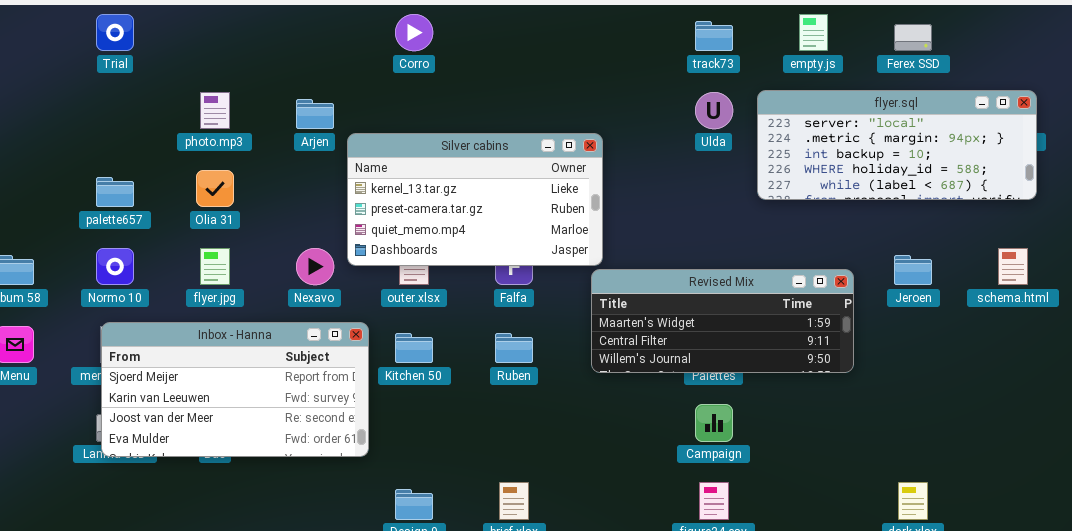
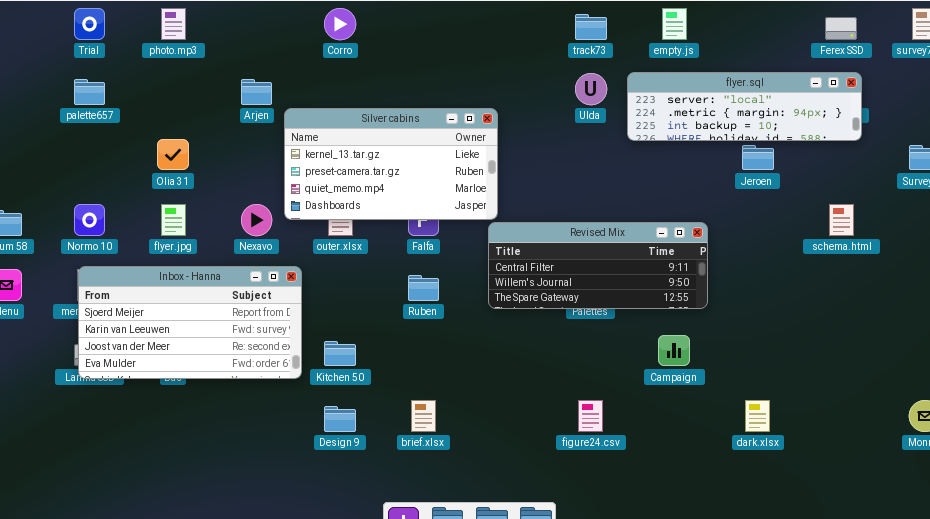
Ferex SSD: [894,24,932,51] -> [825,17,857,40], moved
flyer.sql: [757,90,1037,200] -> [627,72,862,141], resized
photo.mp3: [200,92,230,129] -> [161,8,186,40], moved
palette657: [96,177,134,207] -> [74,79,105,105], moved
Jeroen: [894,255,932,285] -> [742,145,774,170], moved
Revised Mix: [591,269,854,373] -> [488,222,708,309], scrolled down 1 row
Kitchen 50: [395,333,433,363] -> [324,341,356,366], moved
Campaign: [695,404,733,442] -> [658,335,690,366], moved

